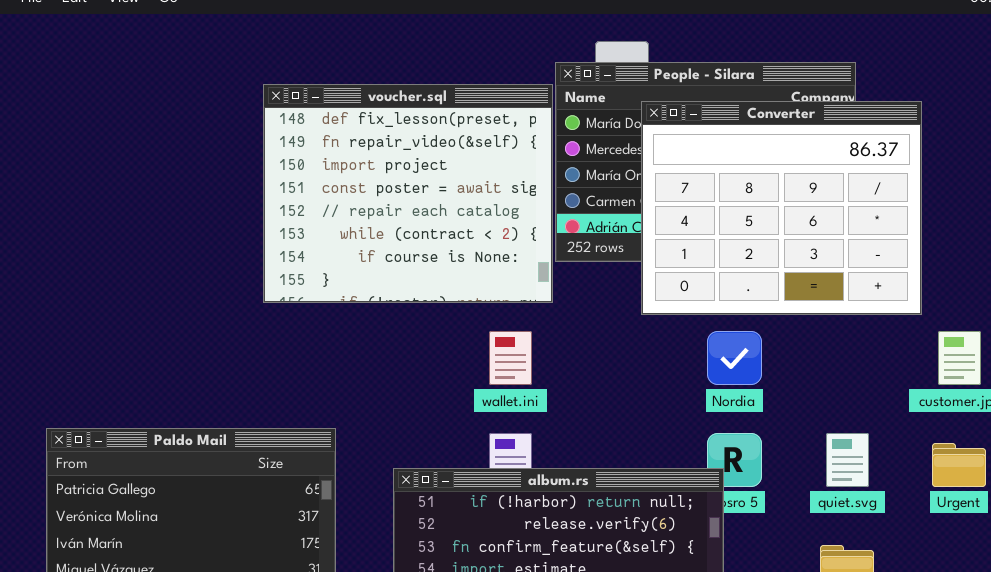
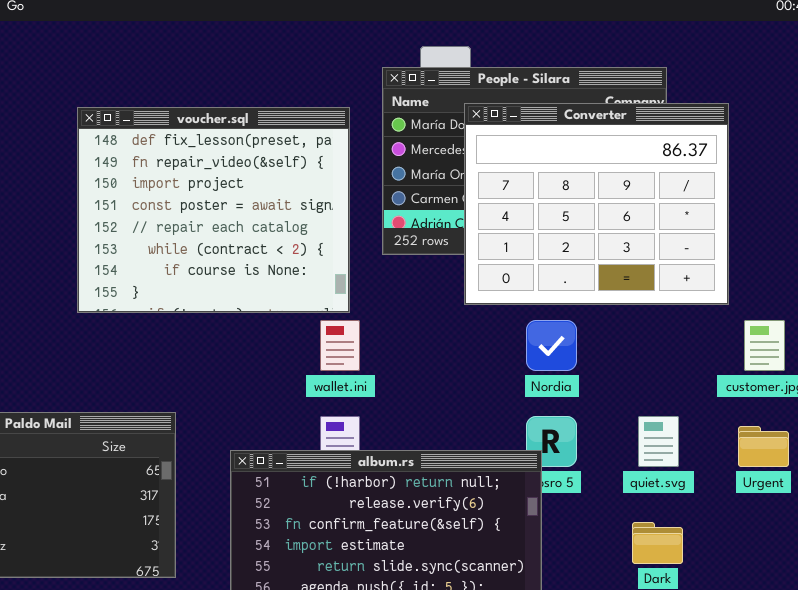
voucher.sql: [263,84,553,303] -> [77,107,350,313], moved

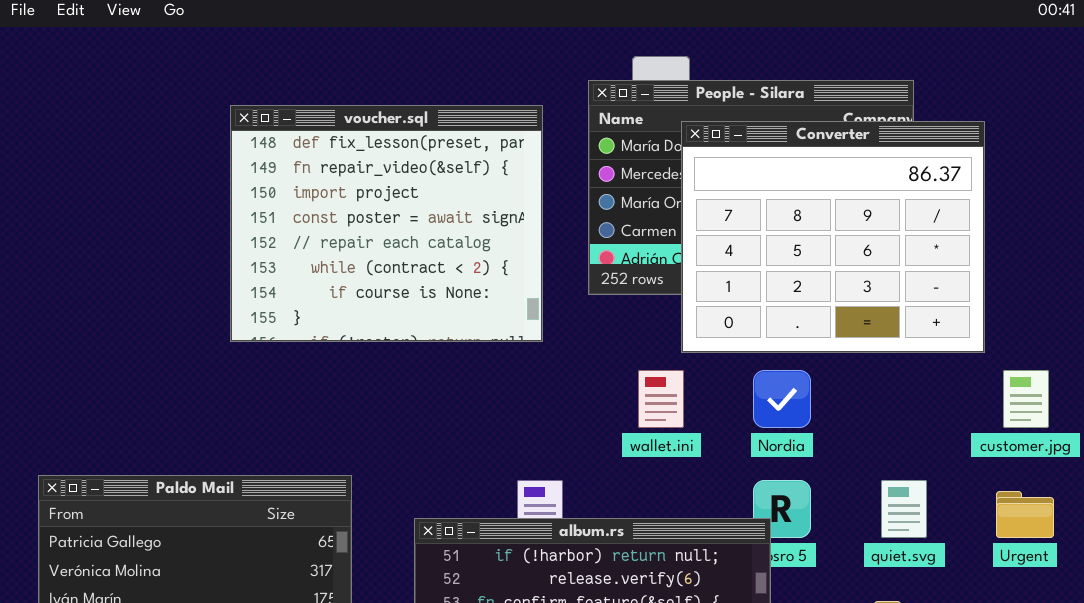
voucher.sql: [77,107,350,313] -> [230,105,543,342], moved
wallet.ini: [320,320,360,371] -> [638,370,684,428], moved

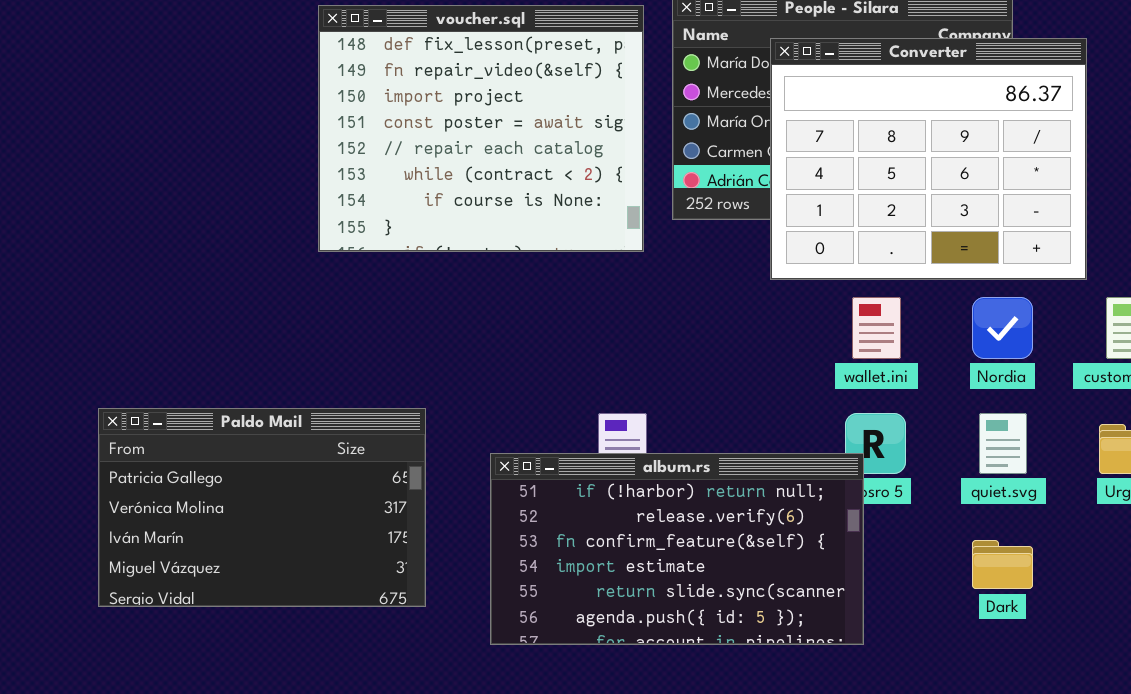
voucher.sql: [230,105,543,342] -> [318,5,644,252], moved
wallet.ini: [638,370,684,428] -> [852,297,901,359], moved
Nordia: [753,370,811,428] -> [972,297,1033,359], moved

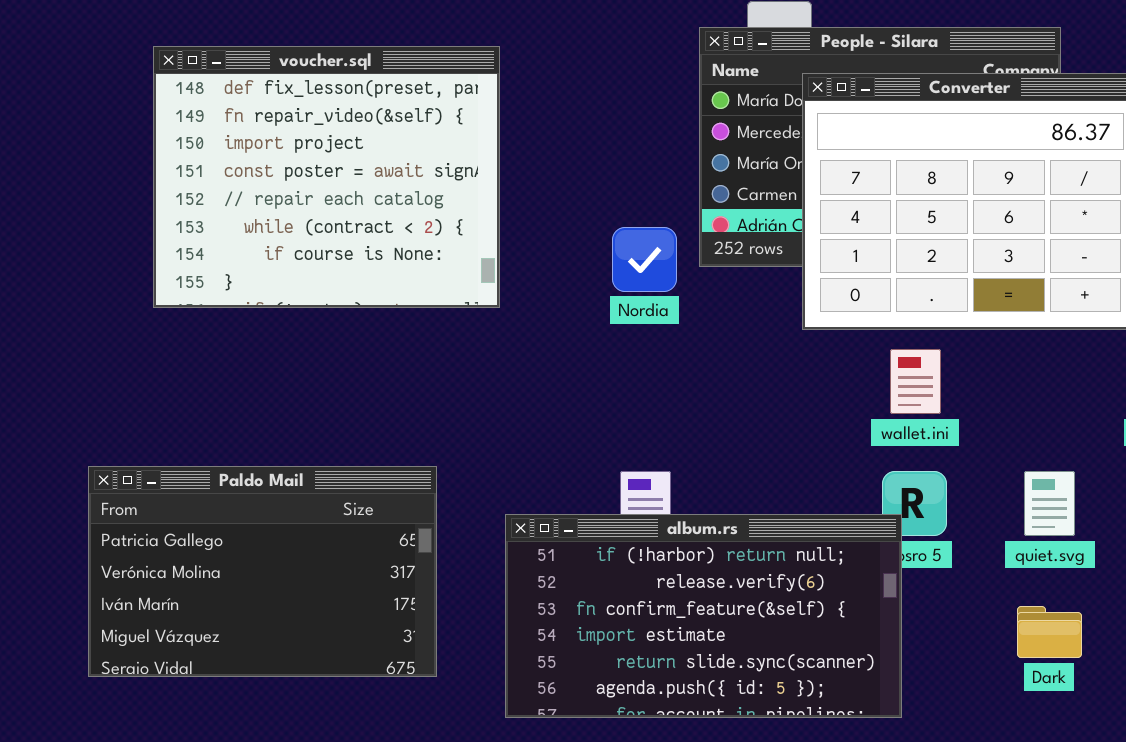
voucher.sql: [318,5,644,252] -> [153,46,500,308], moved
Nordia: [972,297,1033,359] -> [612,227,677,292], moved

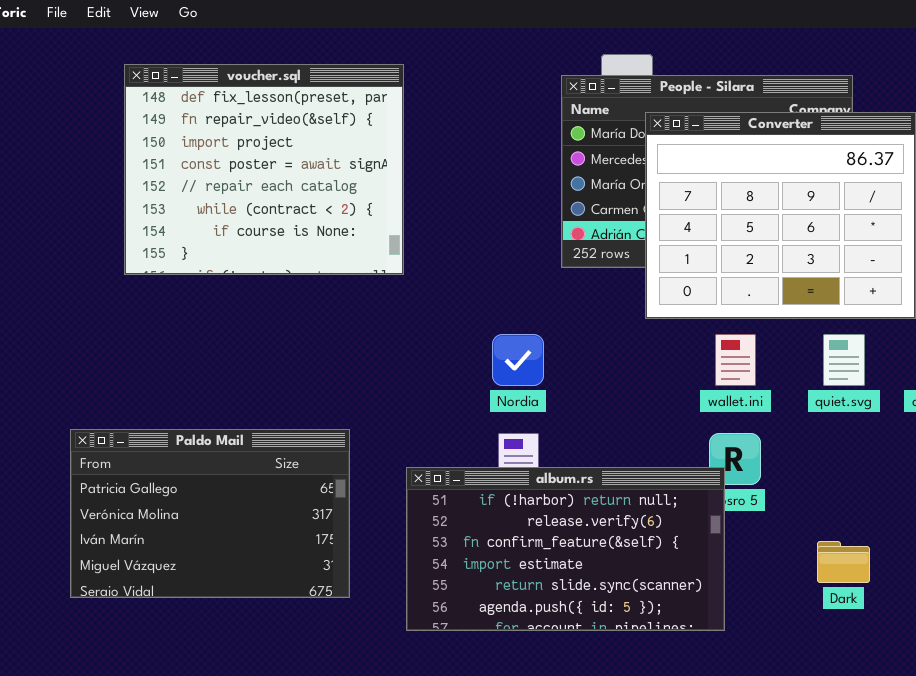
voucher.sql: [153,46,500,308] -> [124,64,404,275], moved
Nordia: [612,227,677,292] -> [492,334,544,386], moved
quiet.svg: [1024,471,1075,536] -> [823,334,865,386], moved

